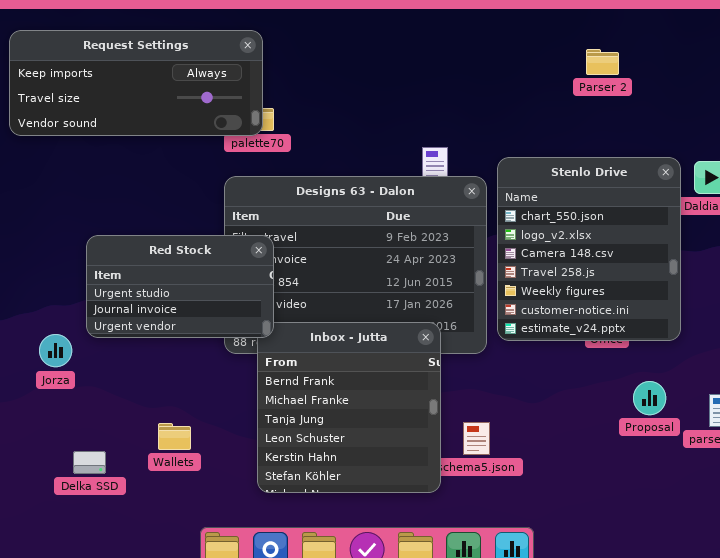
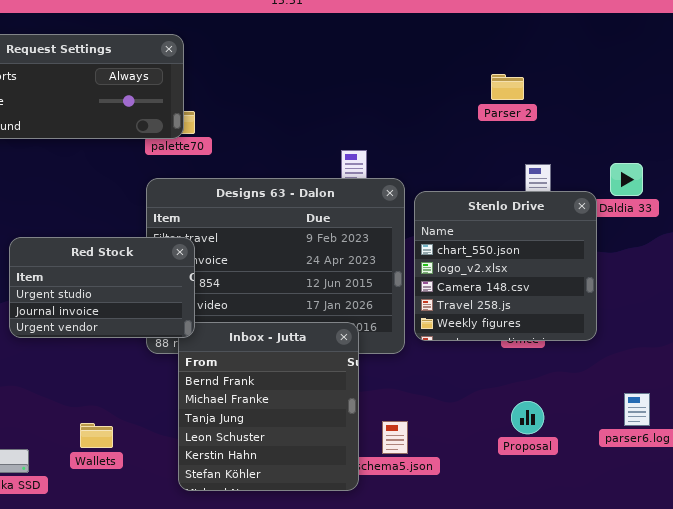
Parser 2: [586,49,619,75] -> [491,74,524,100], moved
Stenlo Drive: [497,157,681,341] -> [414,191,597,341], resized
Proposal: [633,381,666,415] -> [511,401,544,434], moved

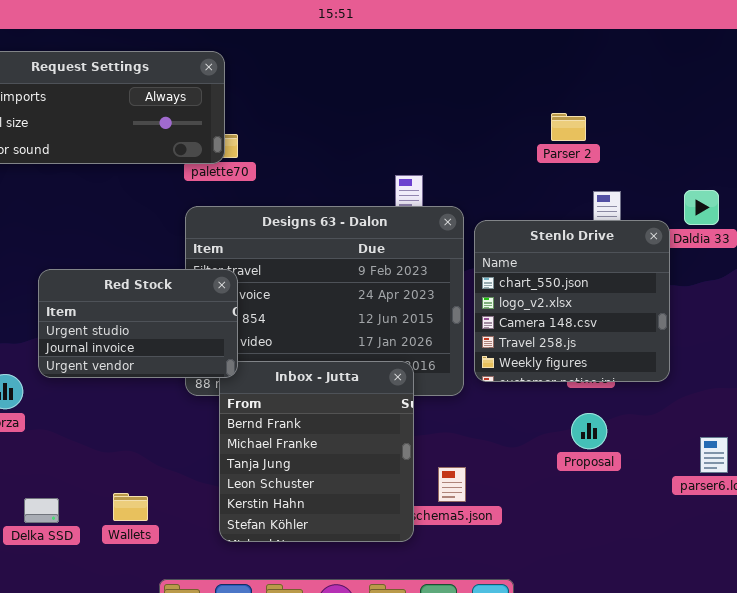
Parser 2: [491,74,524,100] -> [551,113,586,141], moved
Proposal: [511,401,544,434] -> [571,413,607,449], moved
Wallets: [80,423,113,448] -> [113,493,148,521], moved

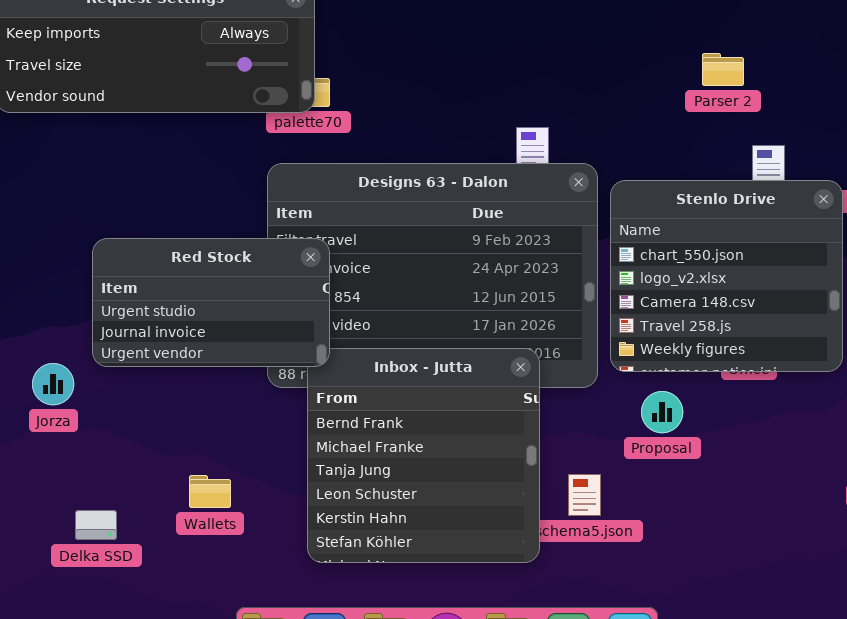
Proposal: [571,413,607,449] -> [641,391,683,433], moved
Wallets: [113,493,148,521] -> [189,475,231,508], moved

